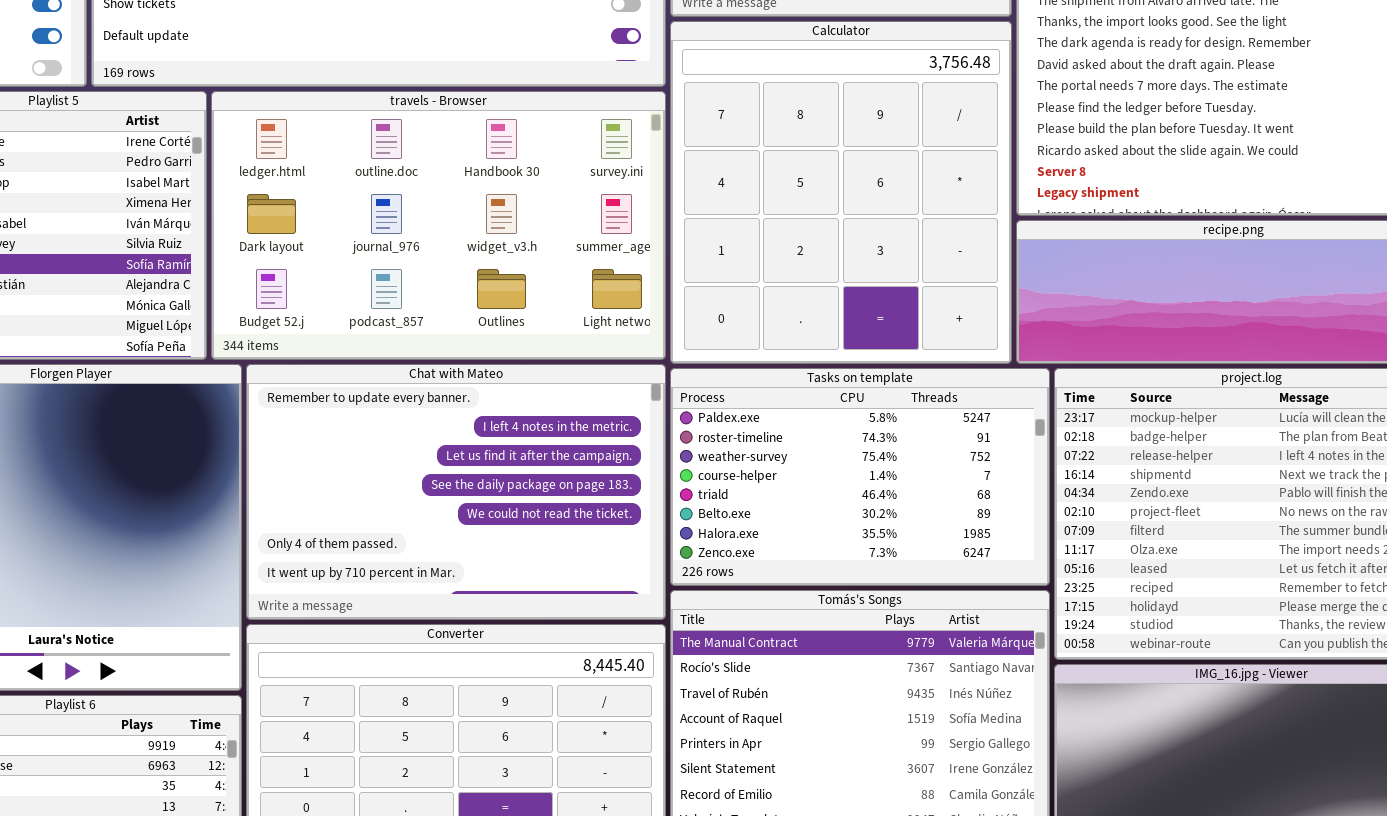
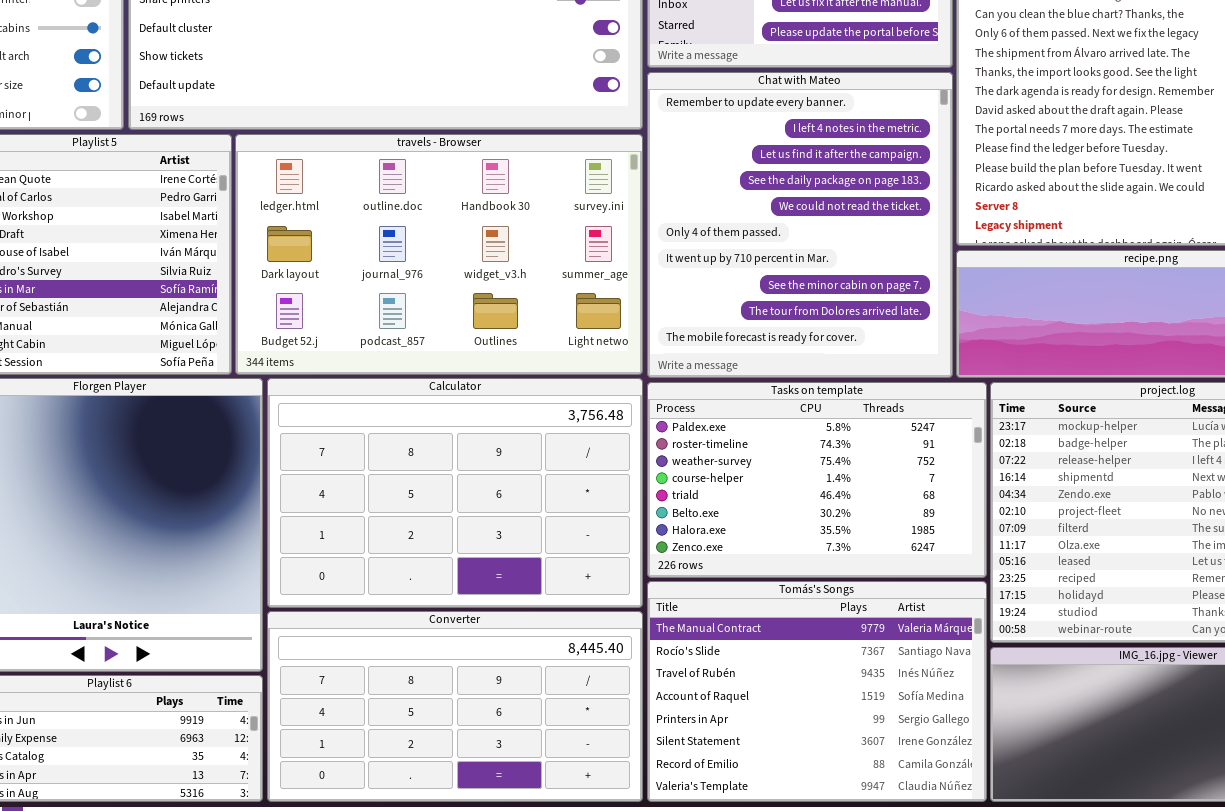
Calculator: [670,21,1012,364] -> [267,378,643,608], moved, resized
Chat with Mateo: [246,364,666,620] -> [647,72,953,378], moved, resized

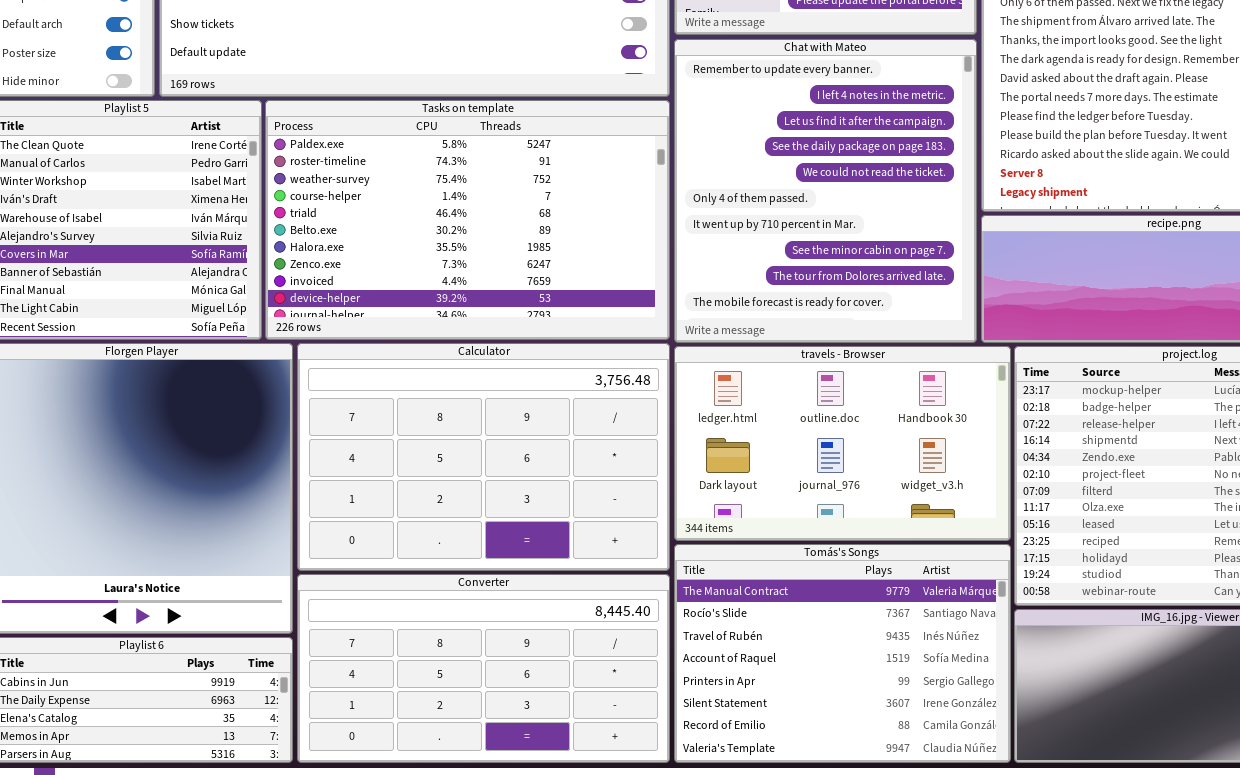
travels - Browser: [235,134,643,375] -> [674,346,1011,541], moved, resized
Tasks on template: [647,382,987,578] -> [265,100,670,340], moved, resized

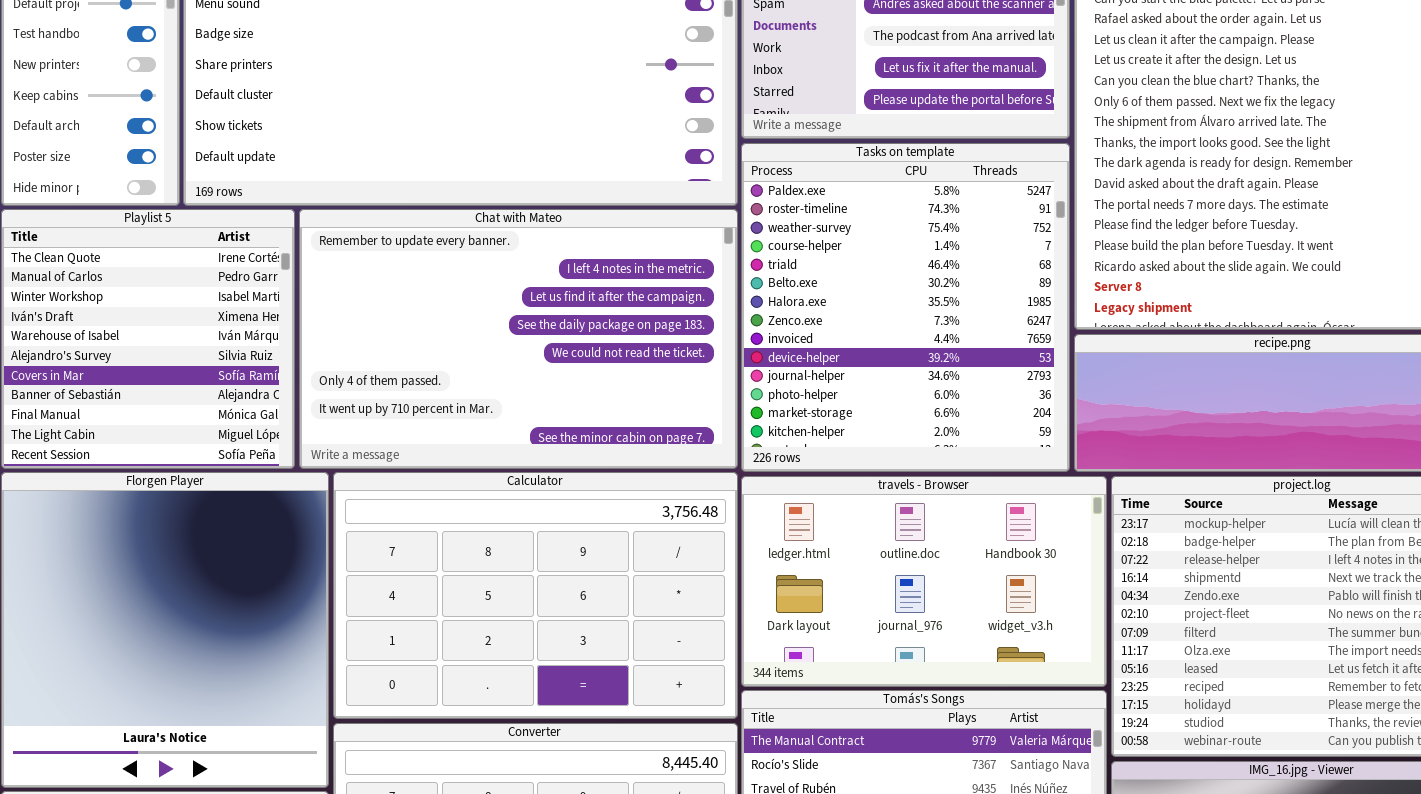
Chat with Mateo: [674,39,977,343] -> [299,209,738,469], moved, resized
Tasks on template: [265,100,670,340] -> [741,143,1070,472], moved, resized

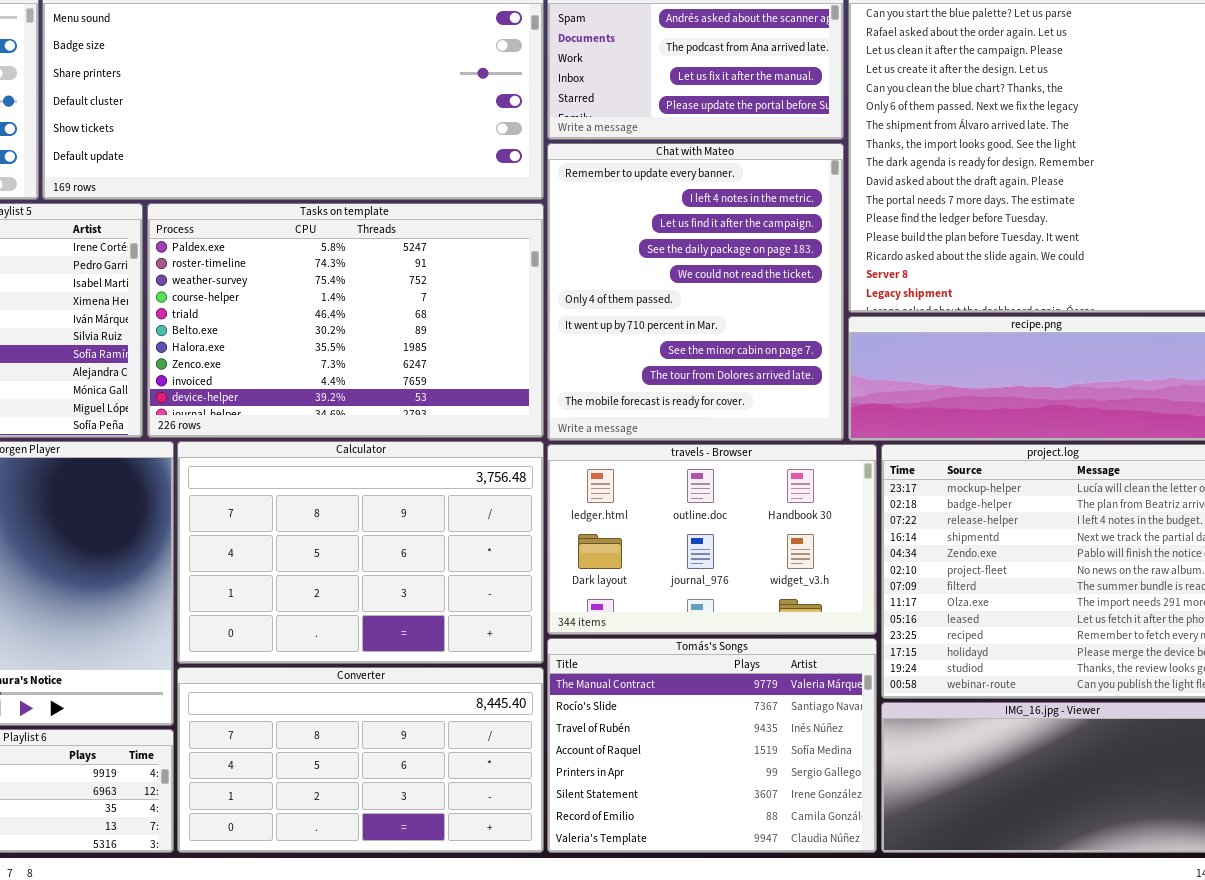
Tasks on template: [741,143,1070,472] -> [147,203,544,438], moved, resized
Chat with Mateo: [299,209,738,469] -> [547,143,844,441], moved, resized

